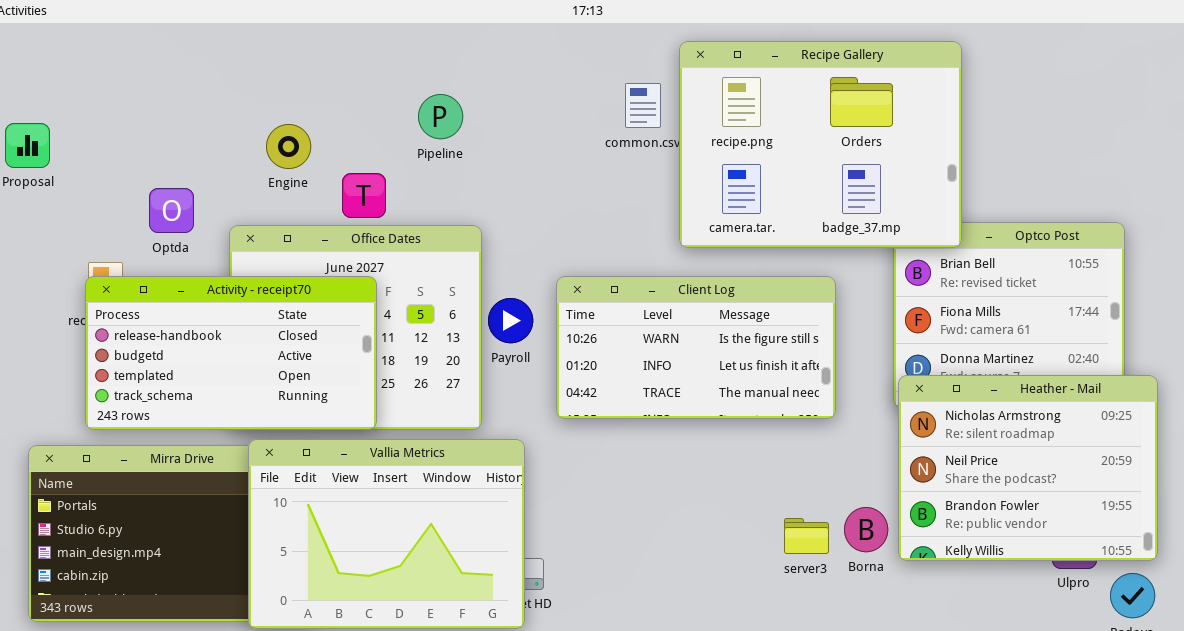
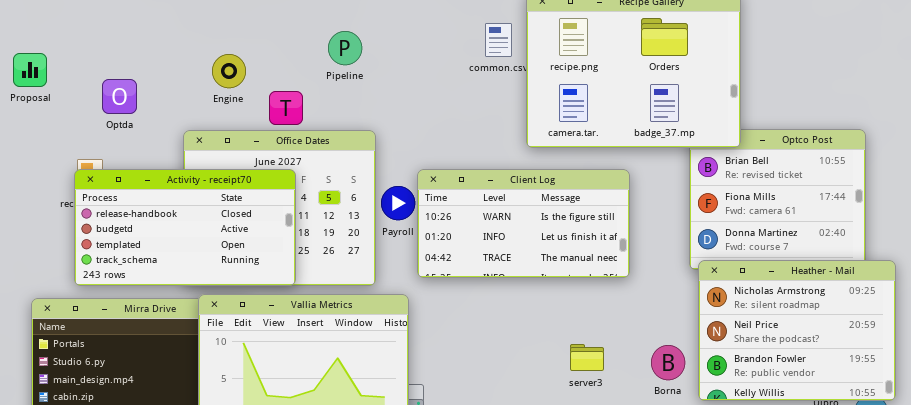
Optda: [149,188,194,233] -> [102,79,137,114], moved
Client Log: [556,276,836,419] -> [417,169,630,278], moved
Heather - Mail: [898,375,1158,561] -> [698,260,896,401], moved
server3: [784,518,829,554] -> [570,344,604,371], moved

